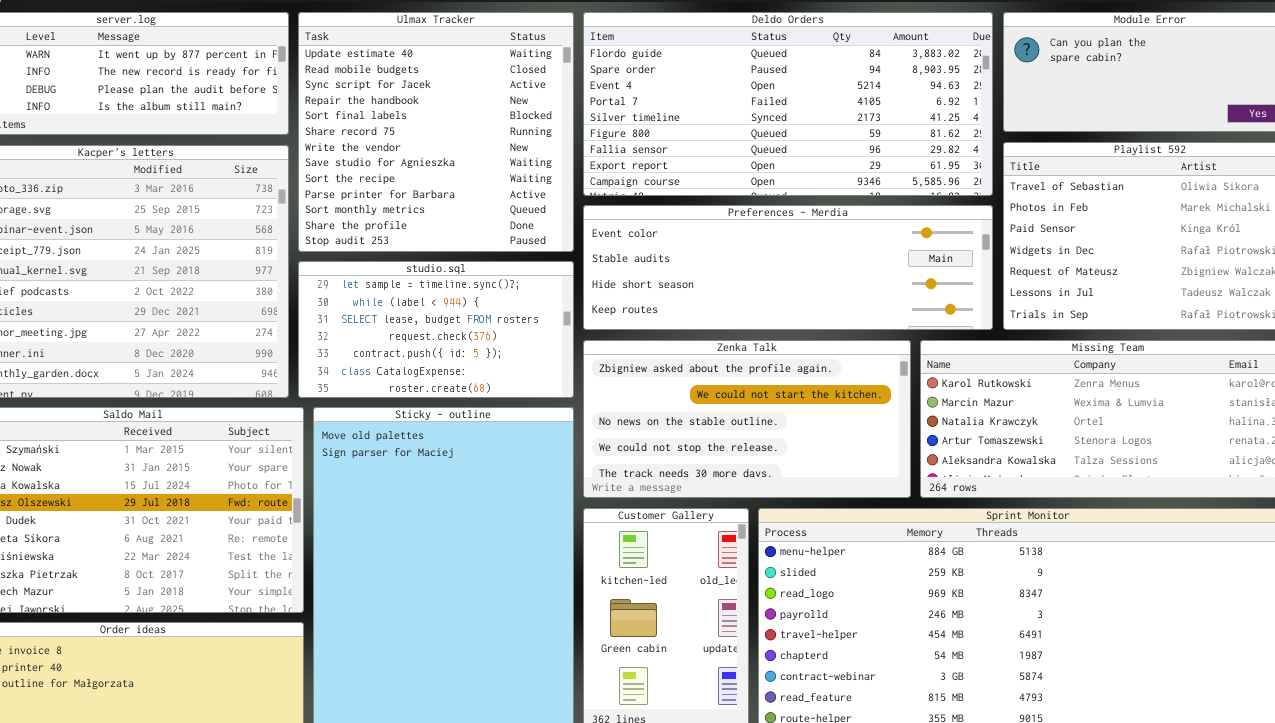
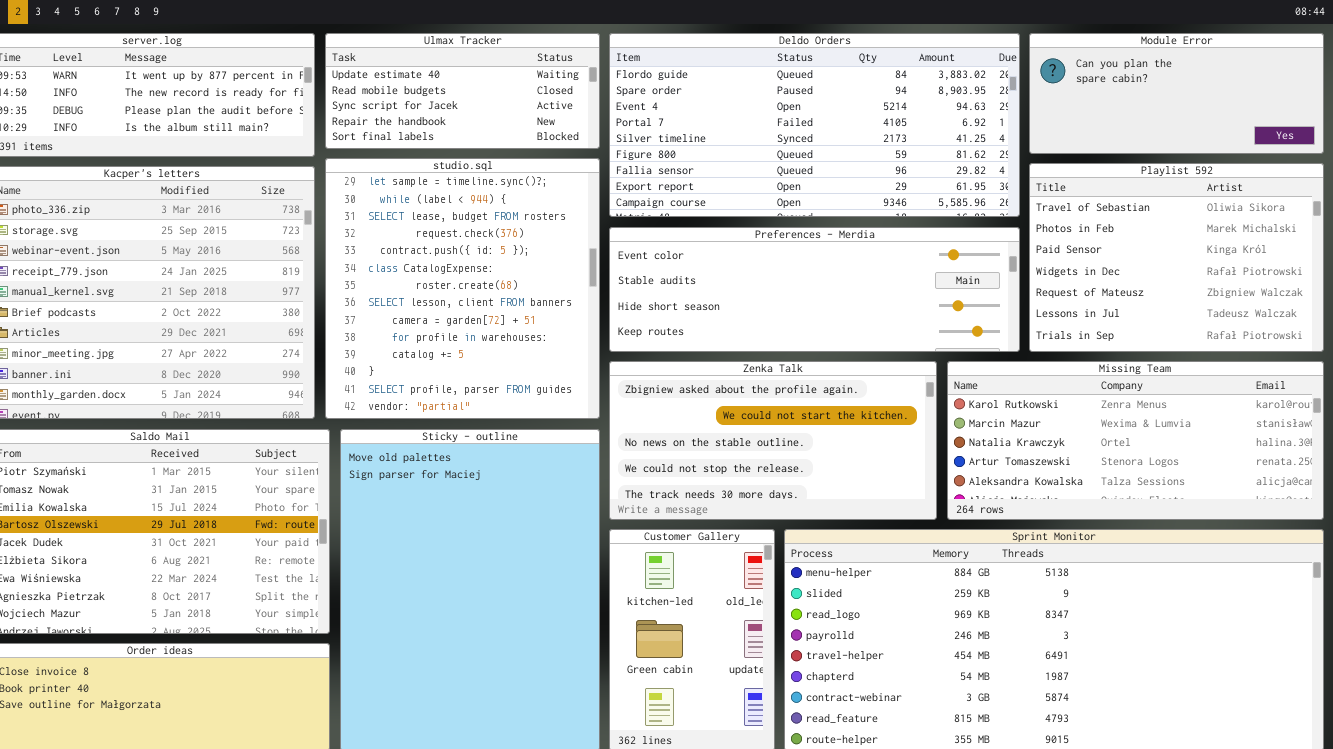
Ulmax Tracker: [298,12,574,252] -> [325,33,600,149], resized
studio.sql: [298,261,574,398] -> [325,158,600,419], resized

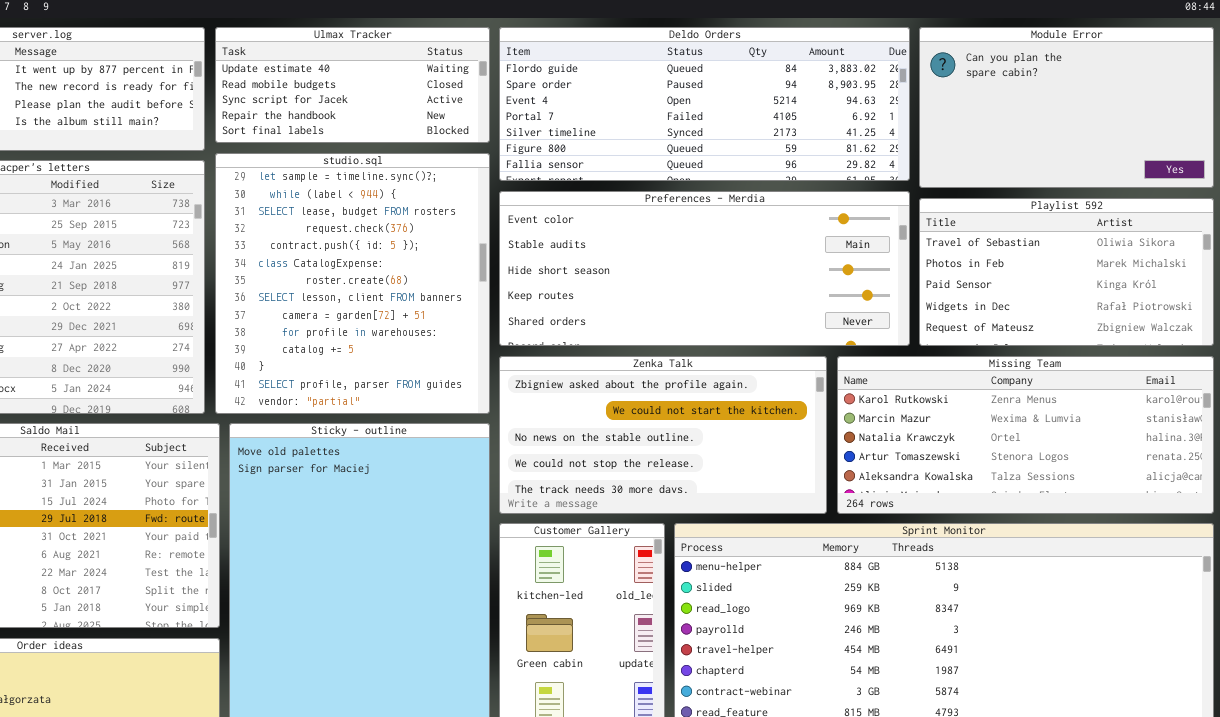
Deldo Orders: [609,33,1020,217] -> [499,27,910,181], resized
Module Error: [1029,33,1324,154] -> [919,27,1214,188], resized
Playlist 592: [1029,163,1324,352] -> [919,198,1214,346], resized
Preferences - Merdia: [609,227,1020,352] -> [499,191,910,346], resized

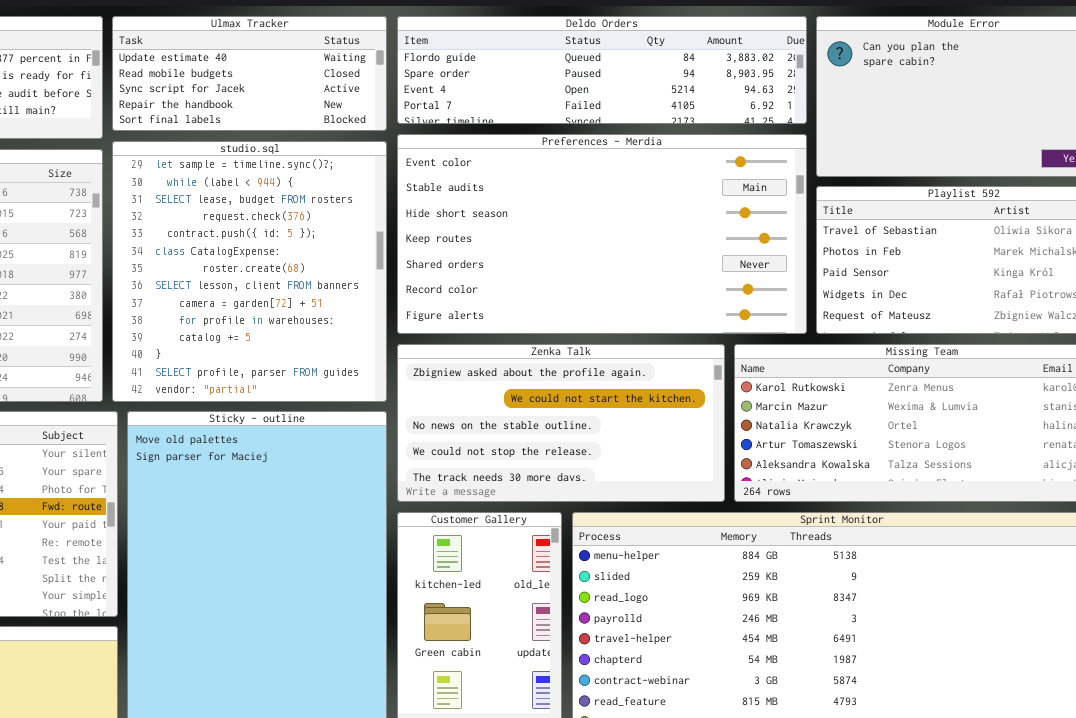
Deldo Orders: [499,27,910,181] -> [397,16,807,124], resized
Preferences - Merdia: [499,191,910,346] -> [397,134,807,334], resized

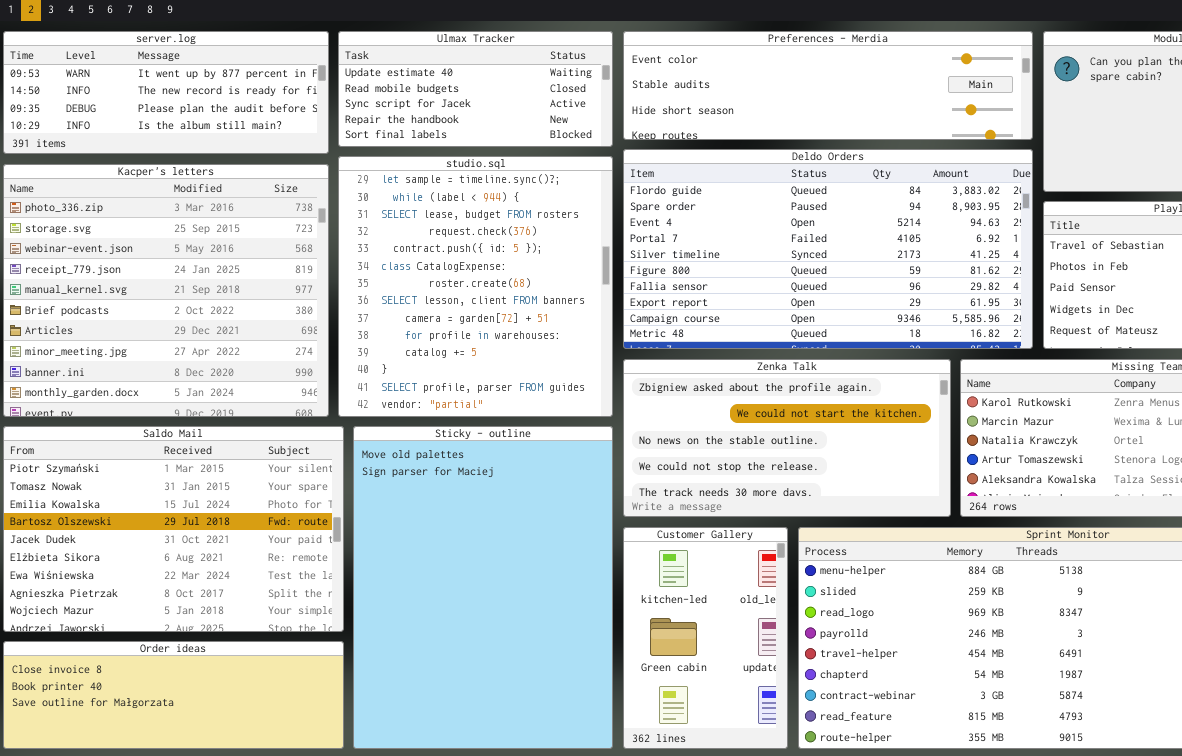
Deldo Orders: [397,16,807,124] -> [623,149,1033,349], moved, resized
Preferences - Merdia: [397,134,807,334] -> [623,31,1033,140], moved, resized

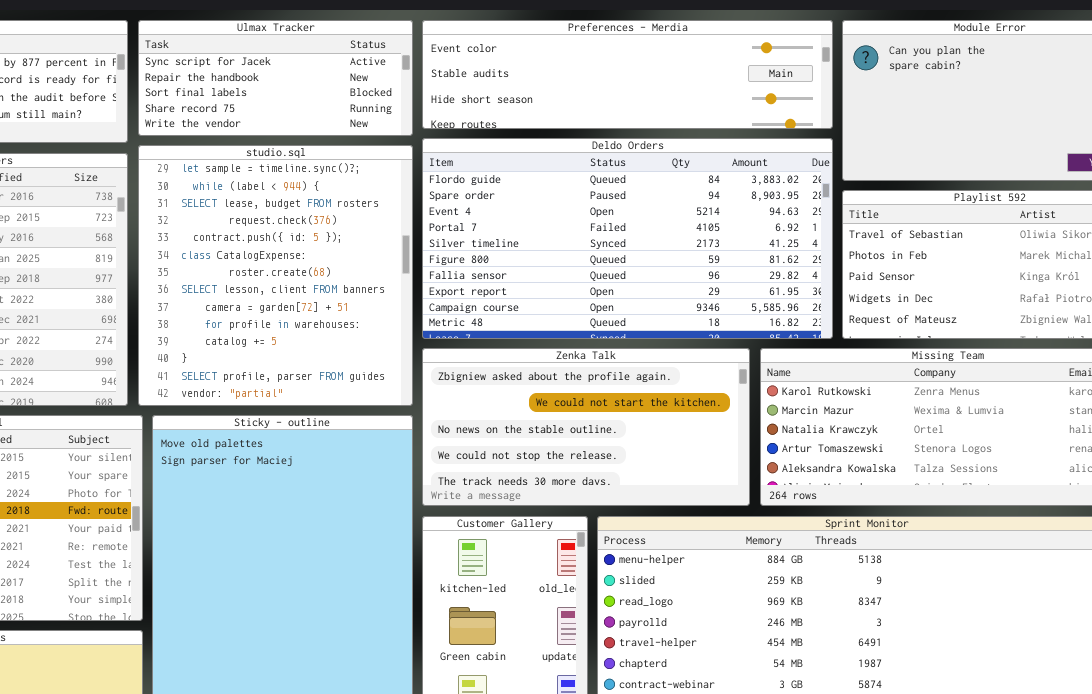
Ulmax Tracker: [338,31,613,147] -> [138,20,413,136], scrolled down 2 rows

